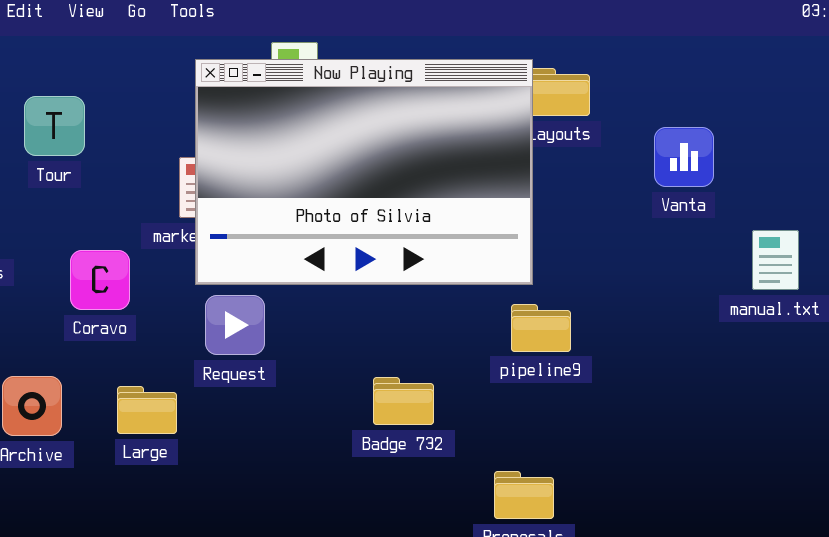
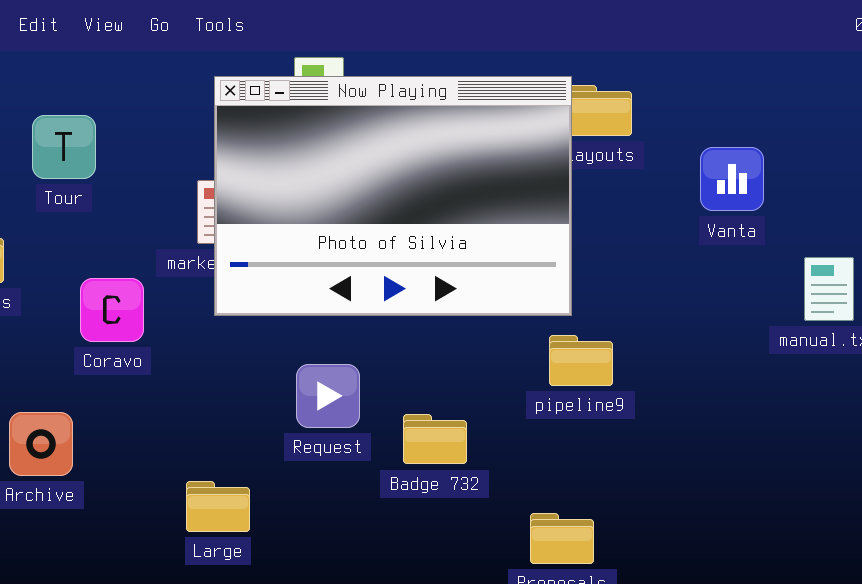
Request: [205,295,265,355] -> [296,364,360,428], moved
Large: [117,386,177,434] -> [186,481,250,532], moved

